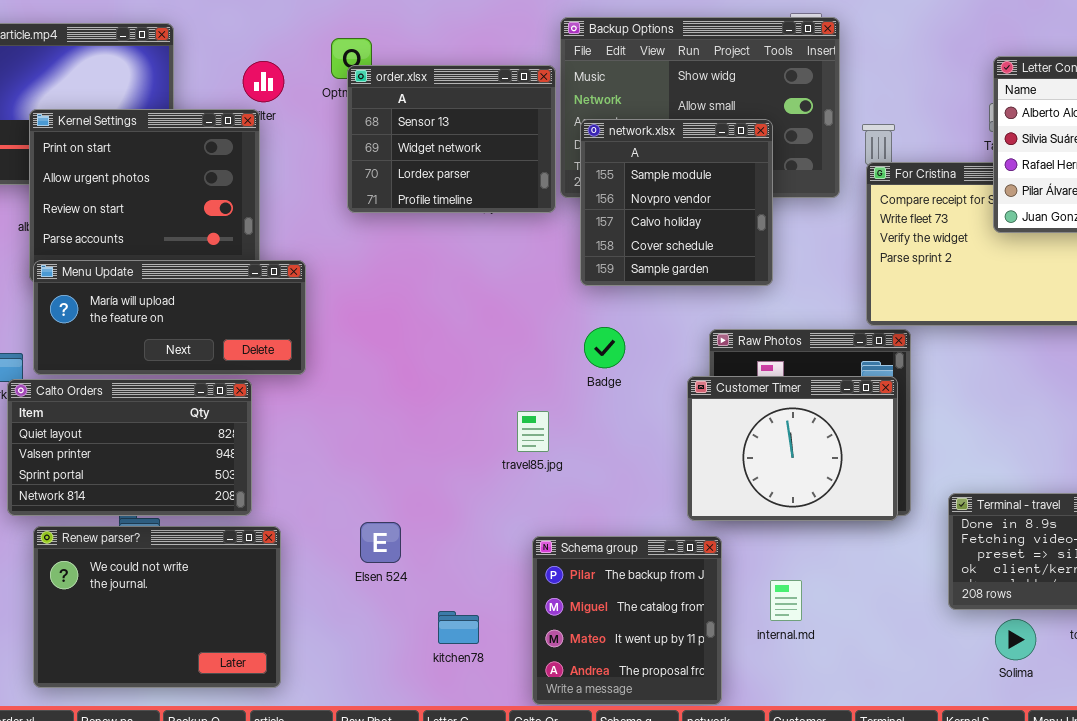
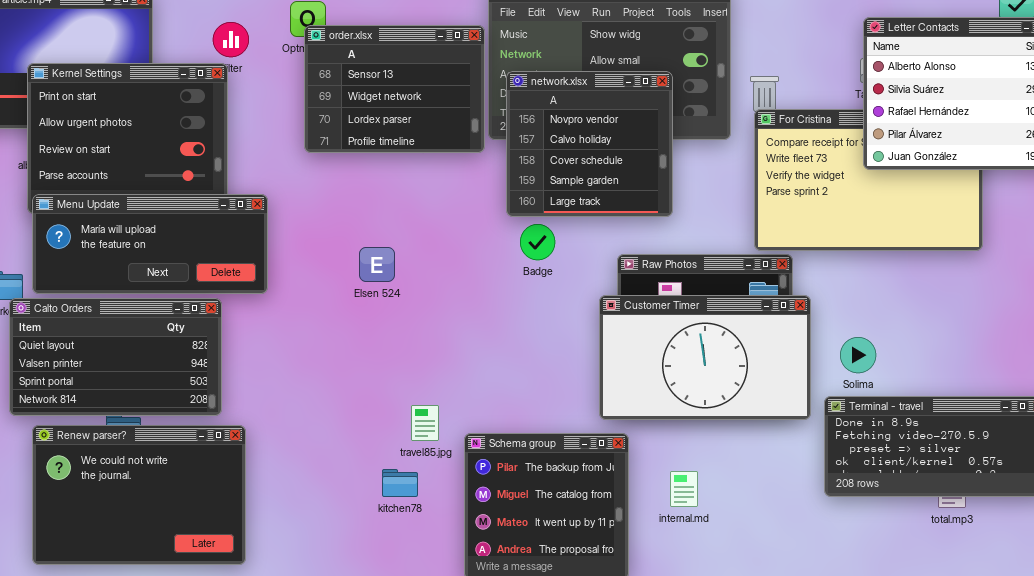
network.xlsx: [580,119,773,286] -> [506,71,673,217], scrolled down 1 row
Badge: [584,327,625,368] -> [520,224,555,260], moved
Customer Timer: [687,376,898,521] -> [599,295,811,420], resized
travel85.jpg: [517,411,549,452] -> [411,405,439,441], moved
Elsen 524: [360,522,401,563] -> [359,247,395,282], moved
kitchen78: [438,611,479,644] -> [382,469,418,497], moved
Solima: [995,619,1036,660] -> [840,337,876,373], moved

